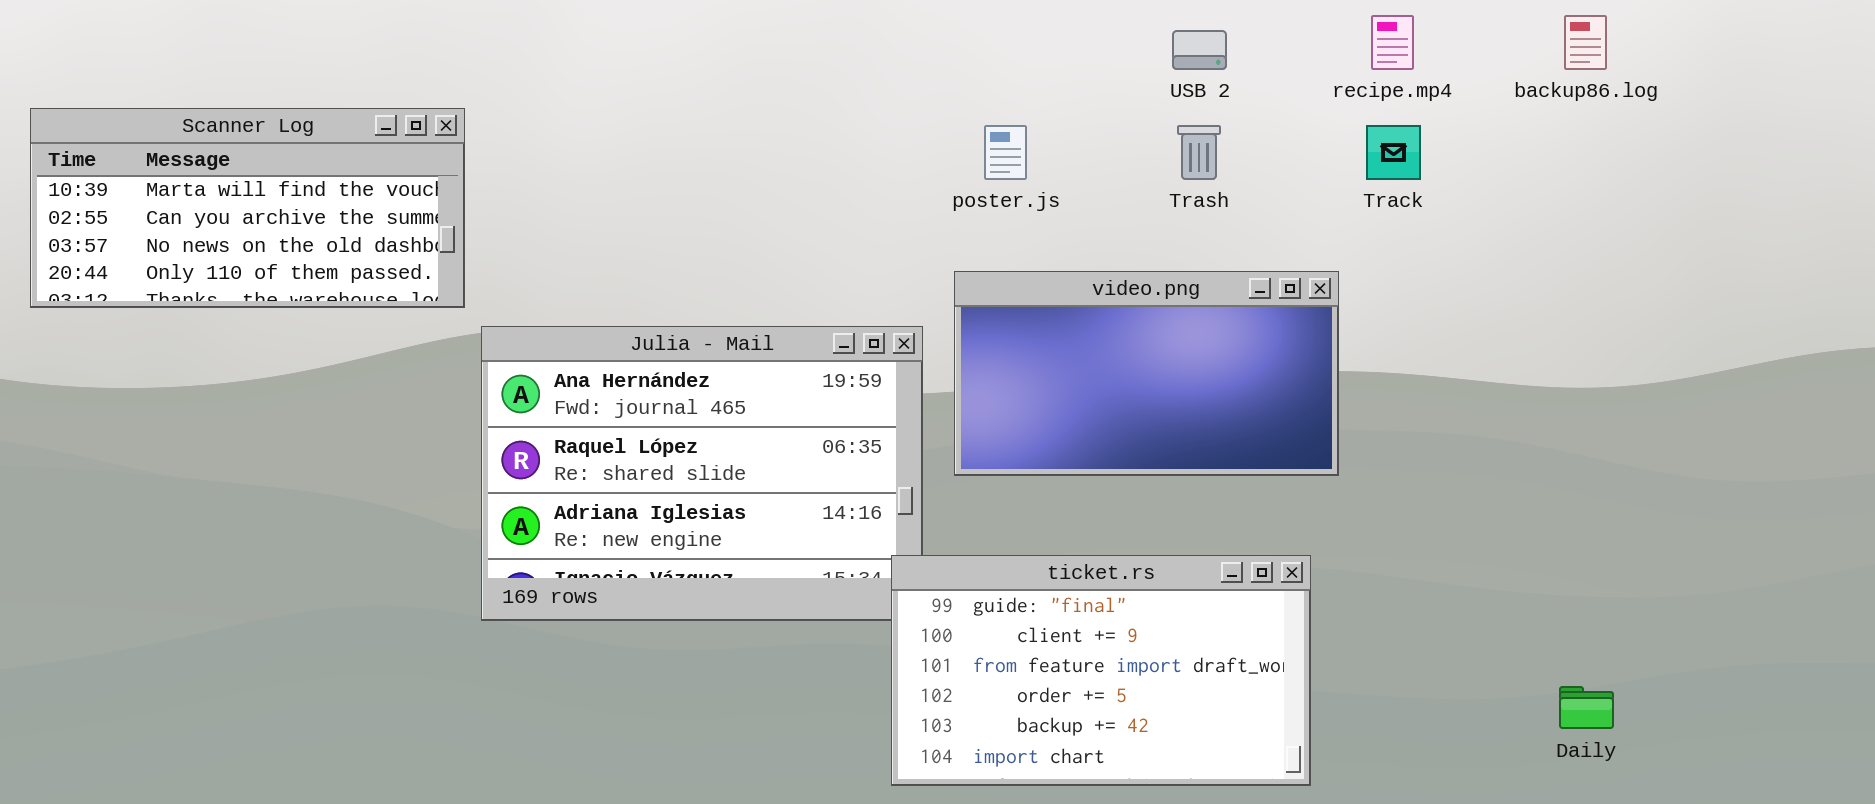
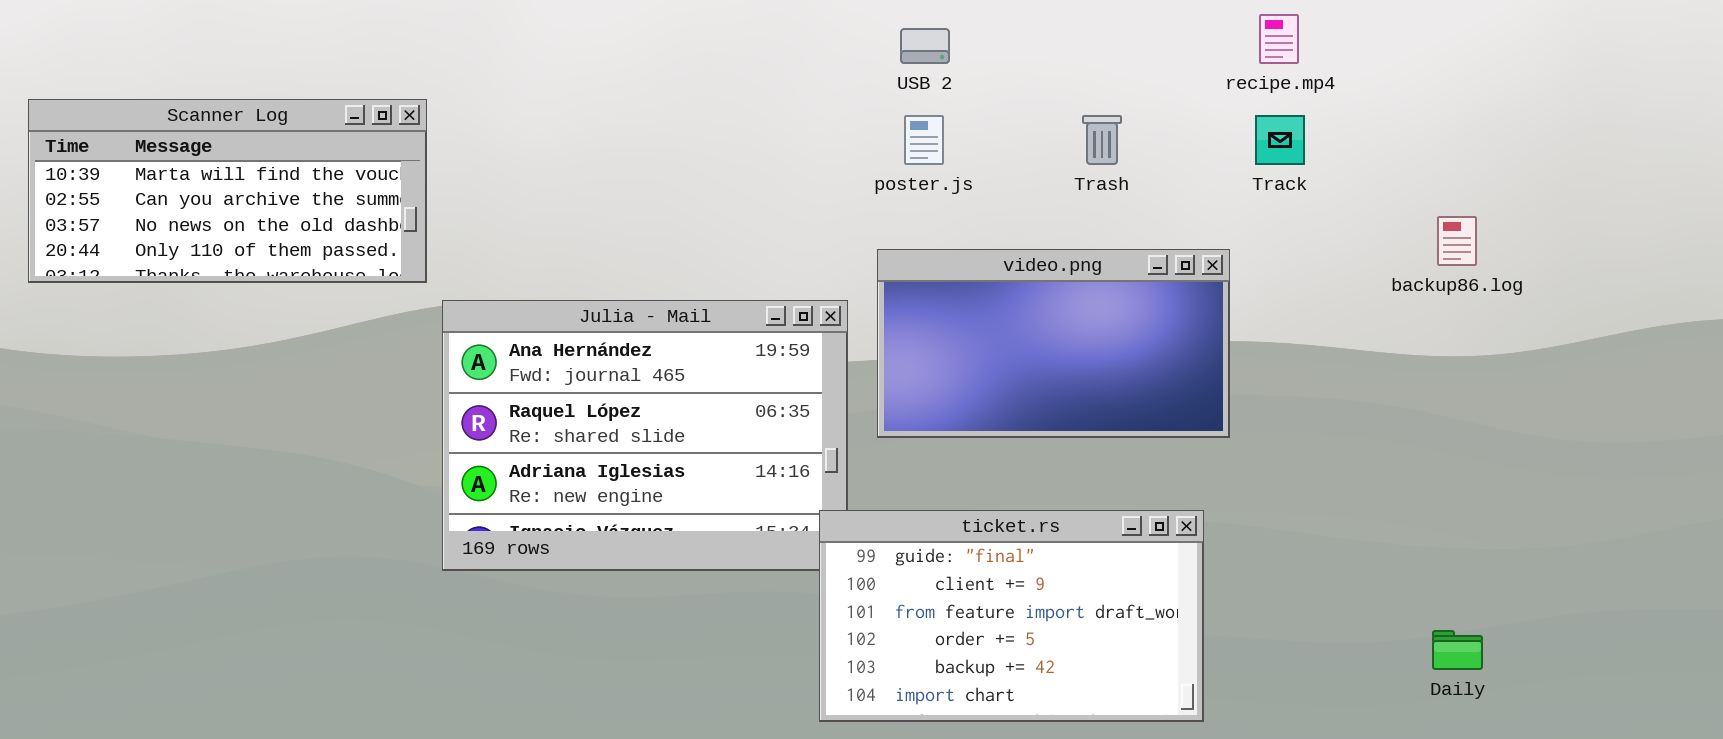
backup86.log: [1564,15,1607,70] -> [1437,216,1477,266], moved
USB 2: [1172,30,1227,70] -> [900,28,950,64], moved

